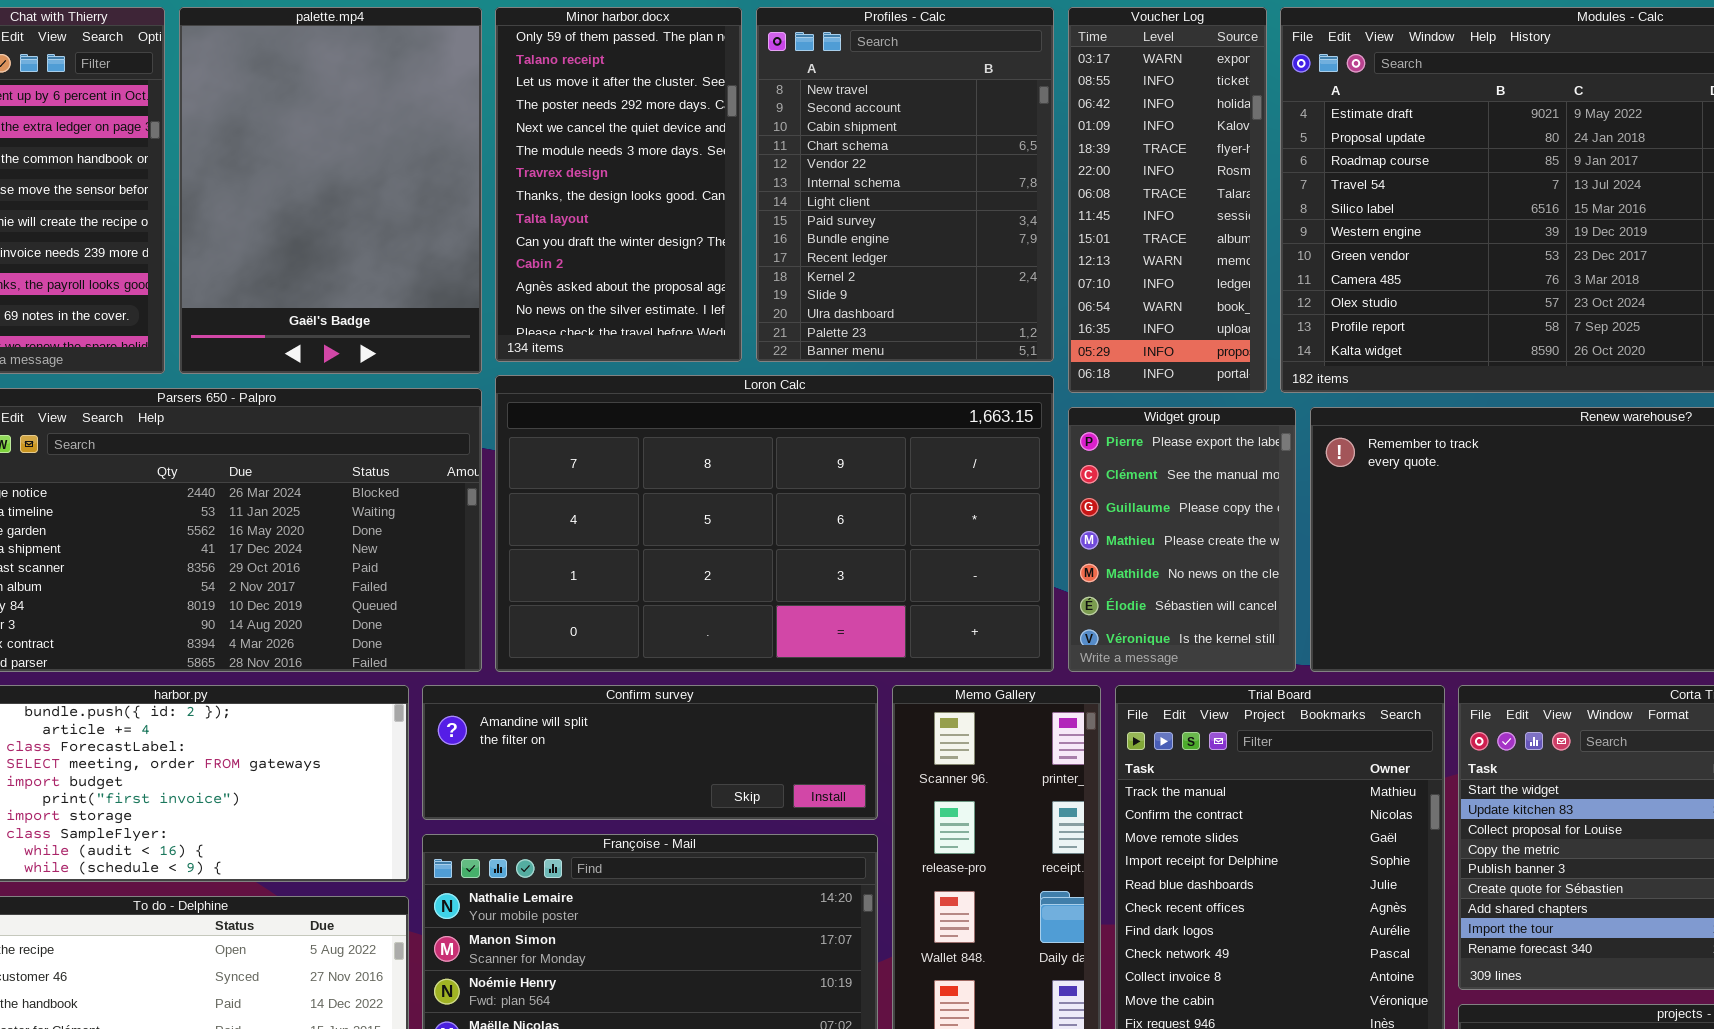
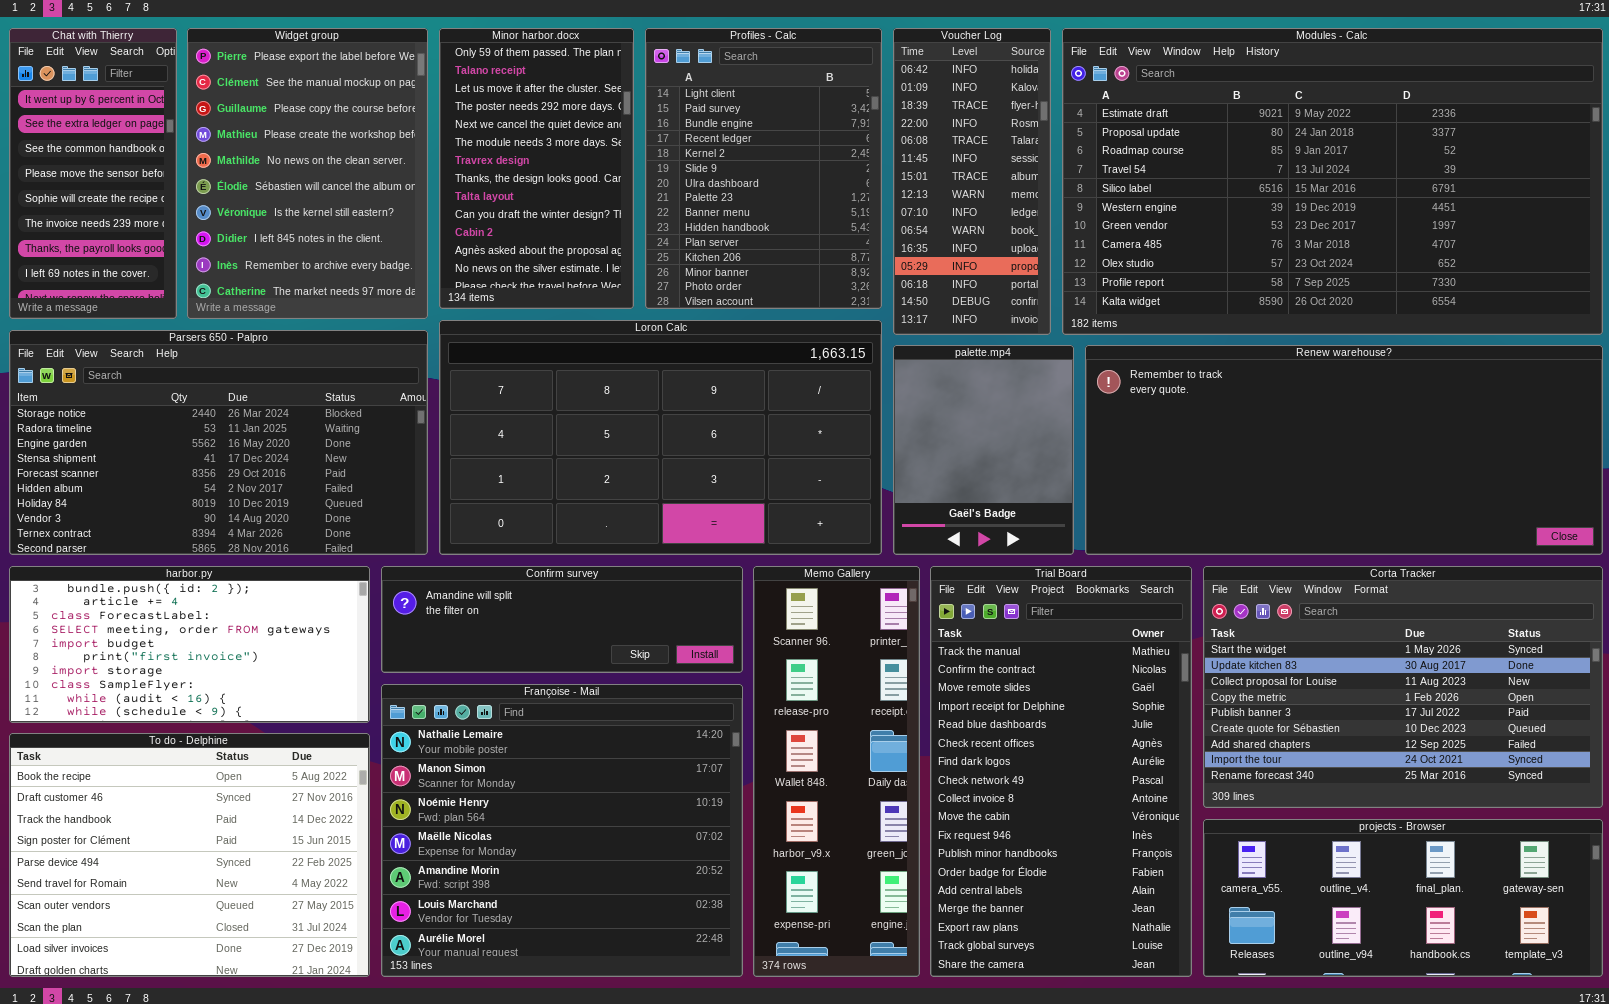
palette.mp4: [179,7,482,374] -> [893,345,1074,555], moved, resized
Profiles - Calc: [756,7,1054,362] -> [645,28,882,309], scrolled down 6 rows
Voucher Log: [1068,7,1267,393] -> [893,28,1051,335], scrolled down 2 rows
Widget group: [1068,407,1296,672] -> [187,28,428,319], moved, resized

